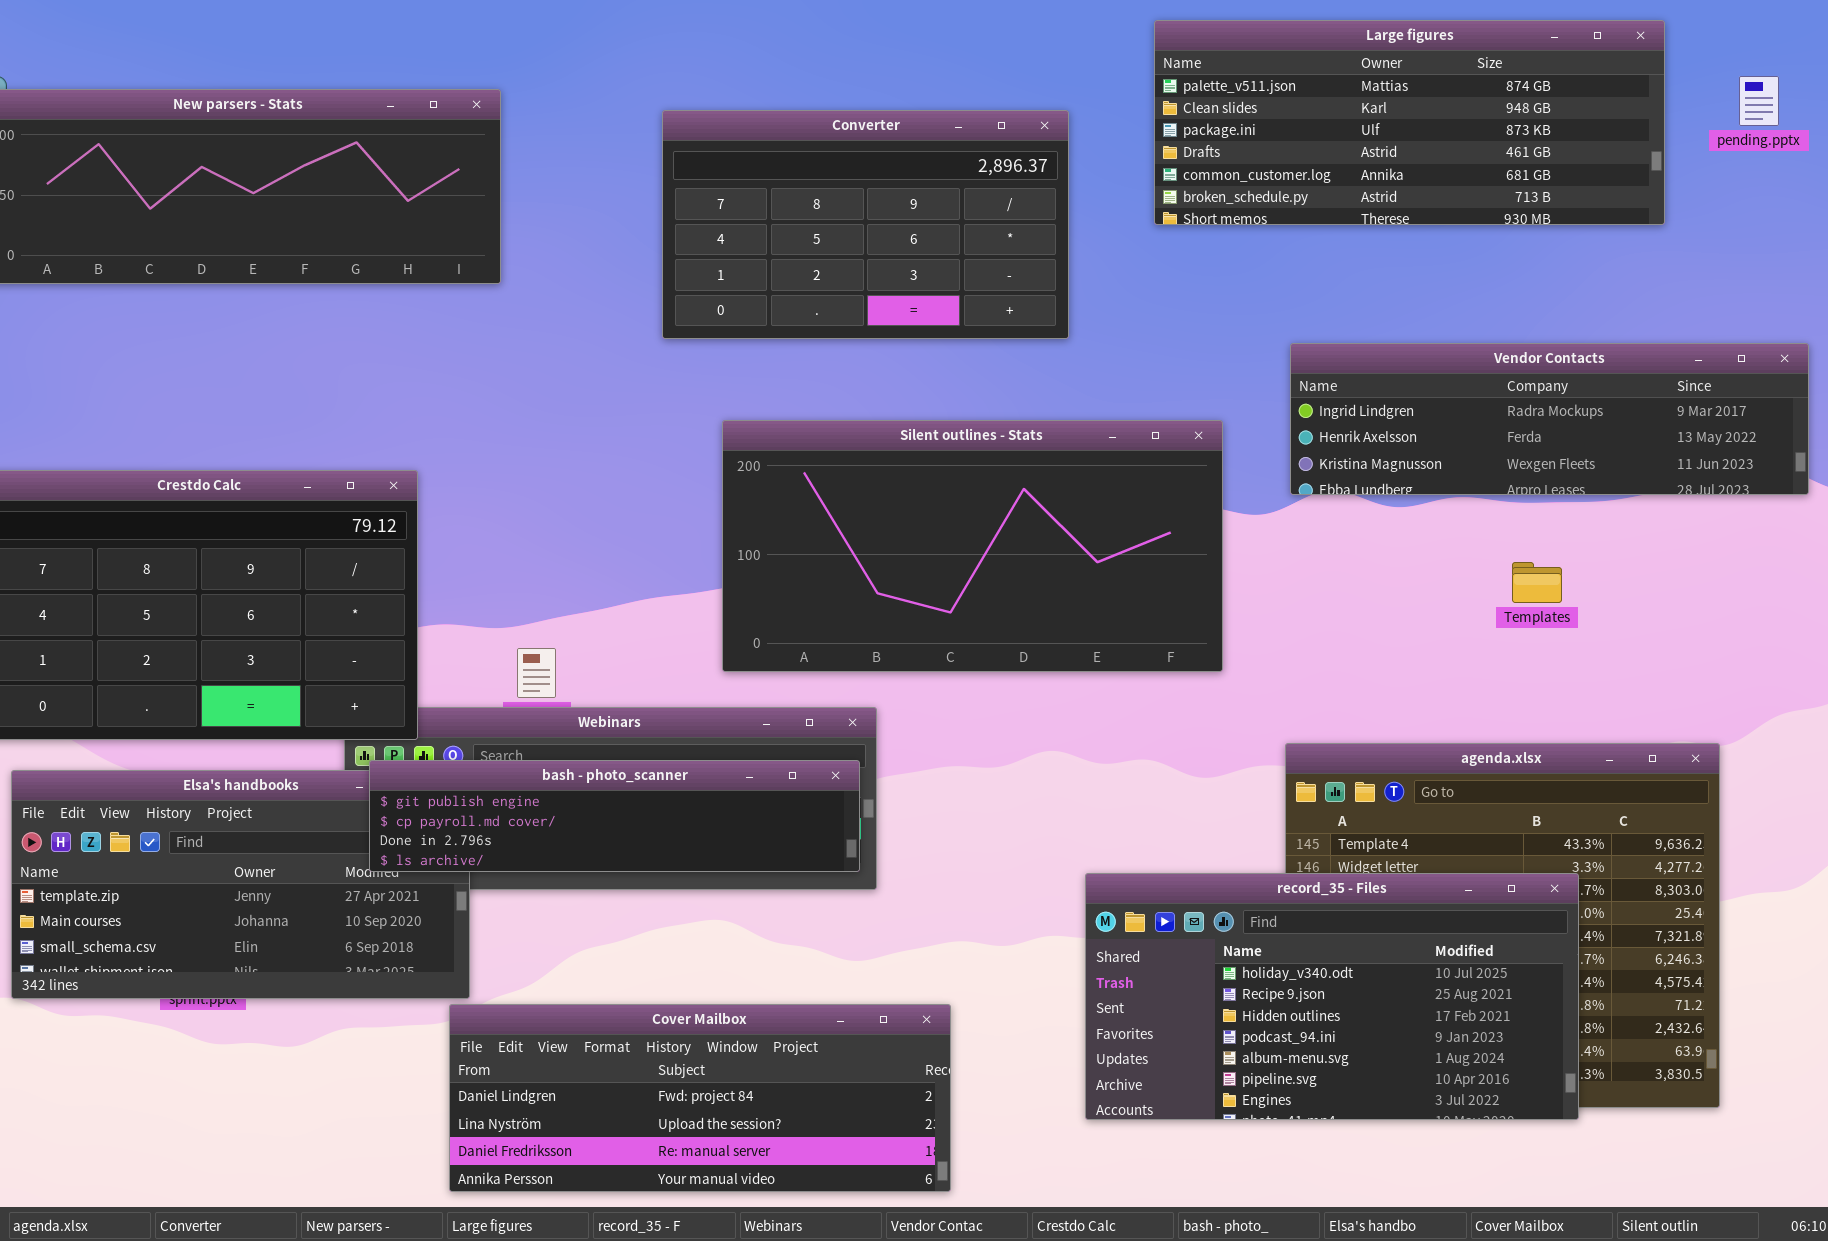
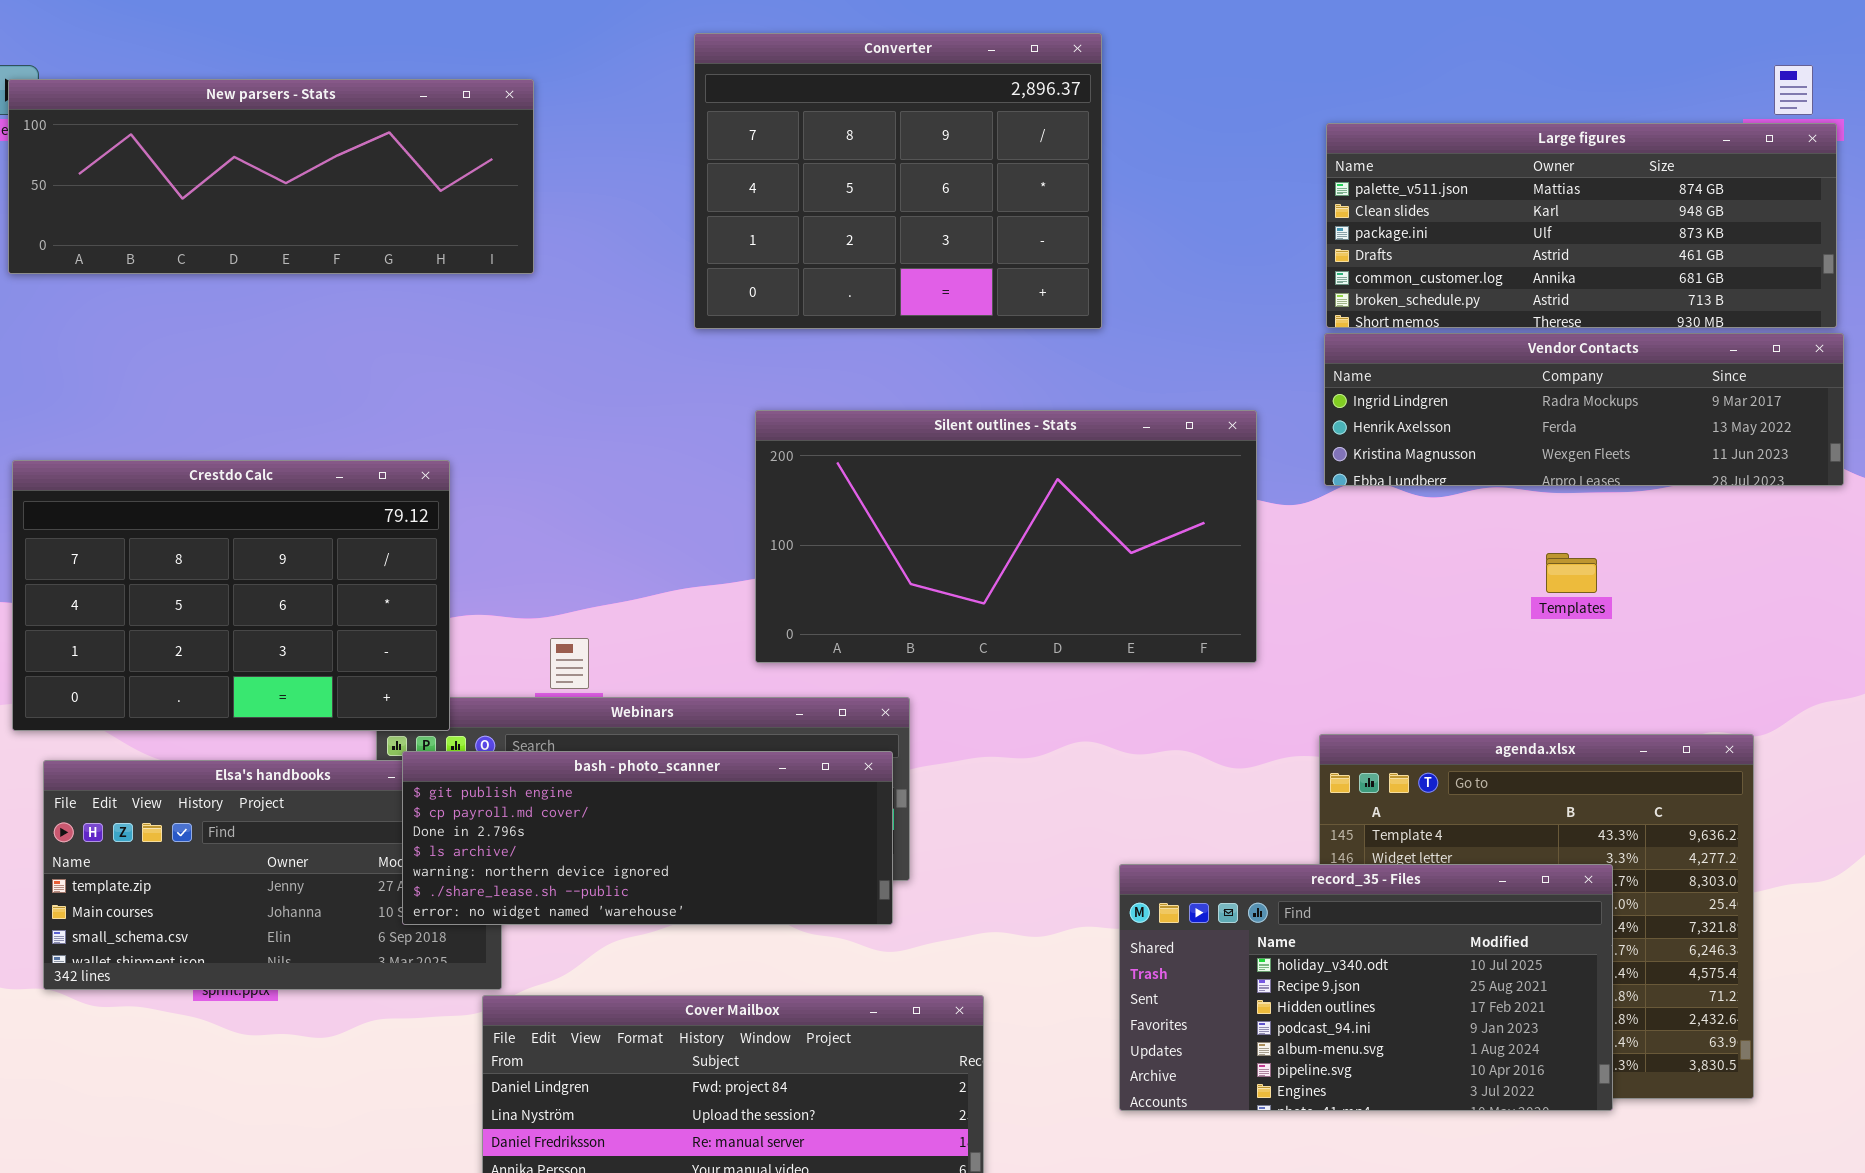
Large figures: [1154,20,1665,225] -> [1326,123,1837,328], moved
Converter: [662,110,1069,339] -> [694,33,1102,329], resized
bash - photo_scanner: [369,760,860,872] -> [402,751,893,925], resized

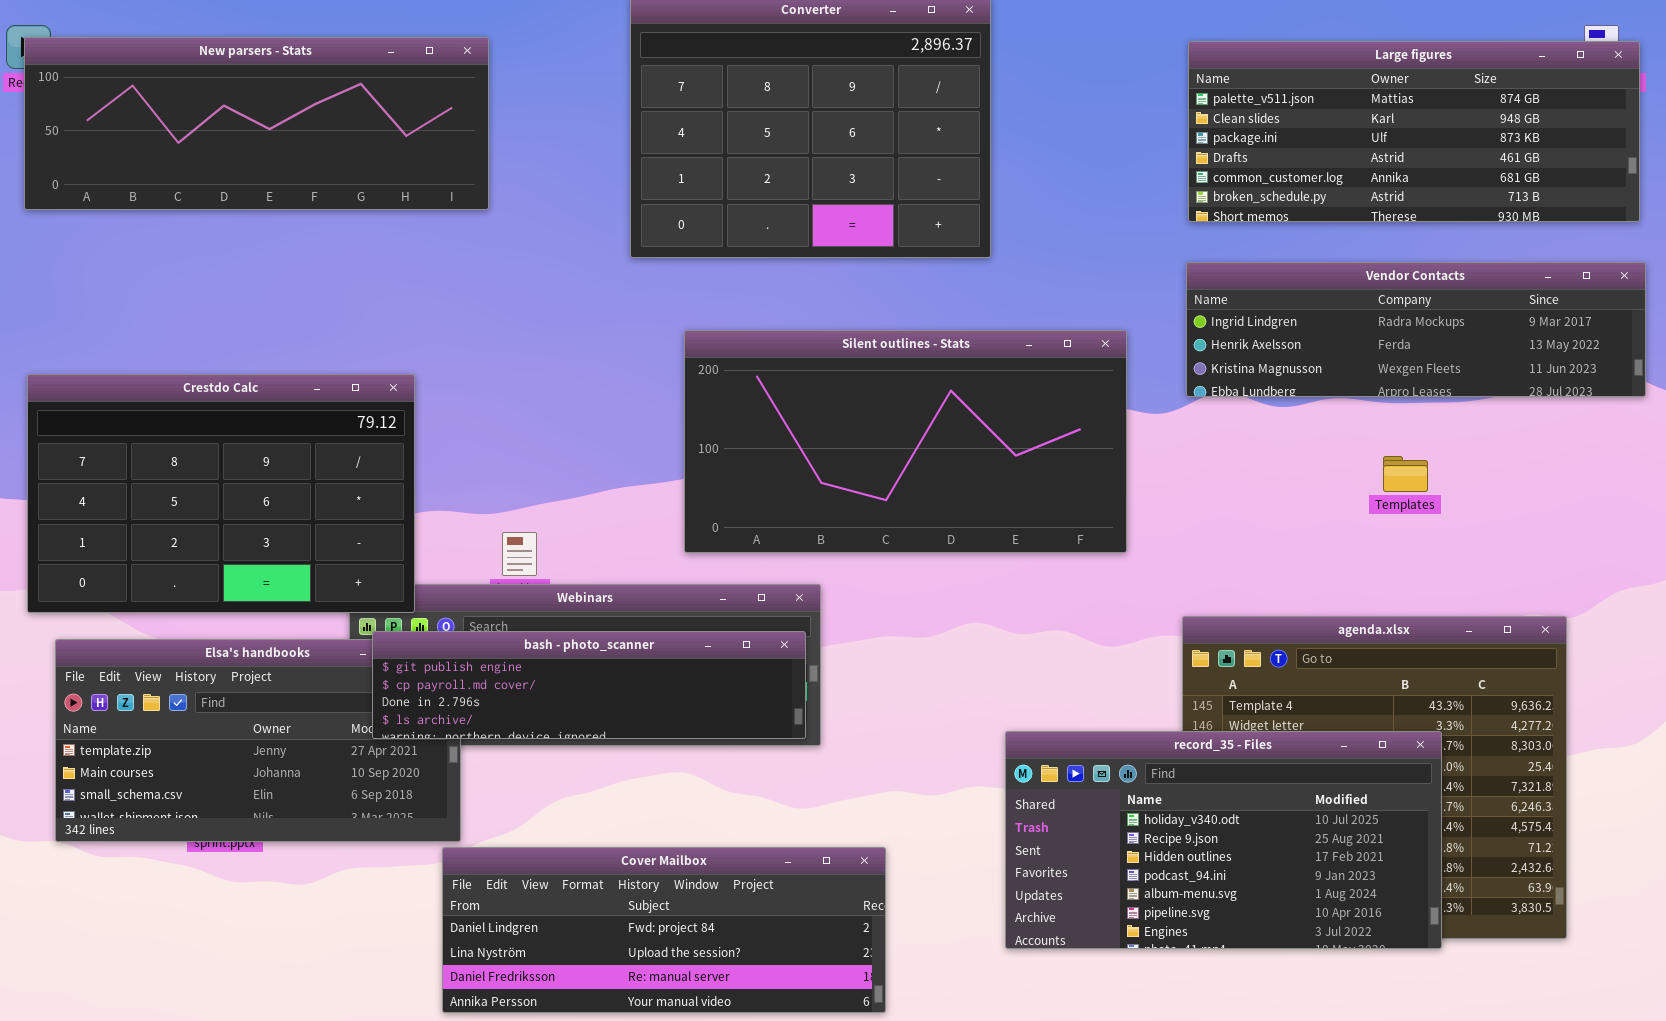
Large figures: [1326,123,1837,328] -> [1188,41,1640,222], moved
bash - photo_scanner: [402,751,893,925] -> [372,631,806,739], resized

